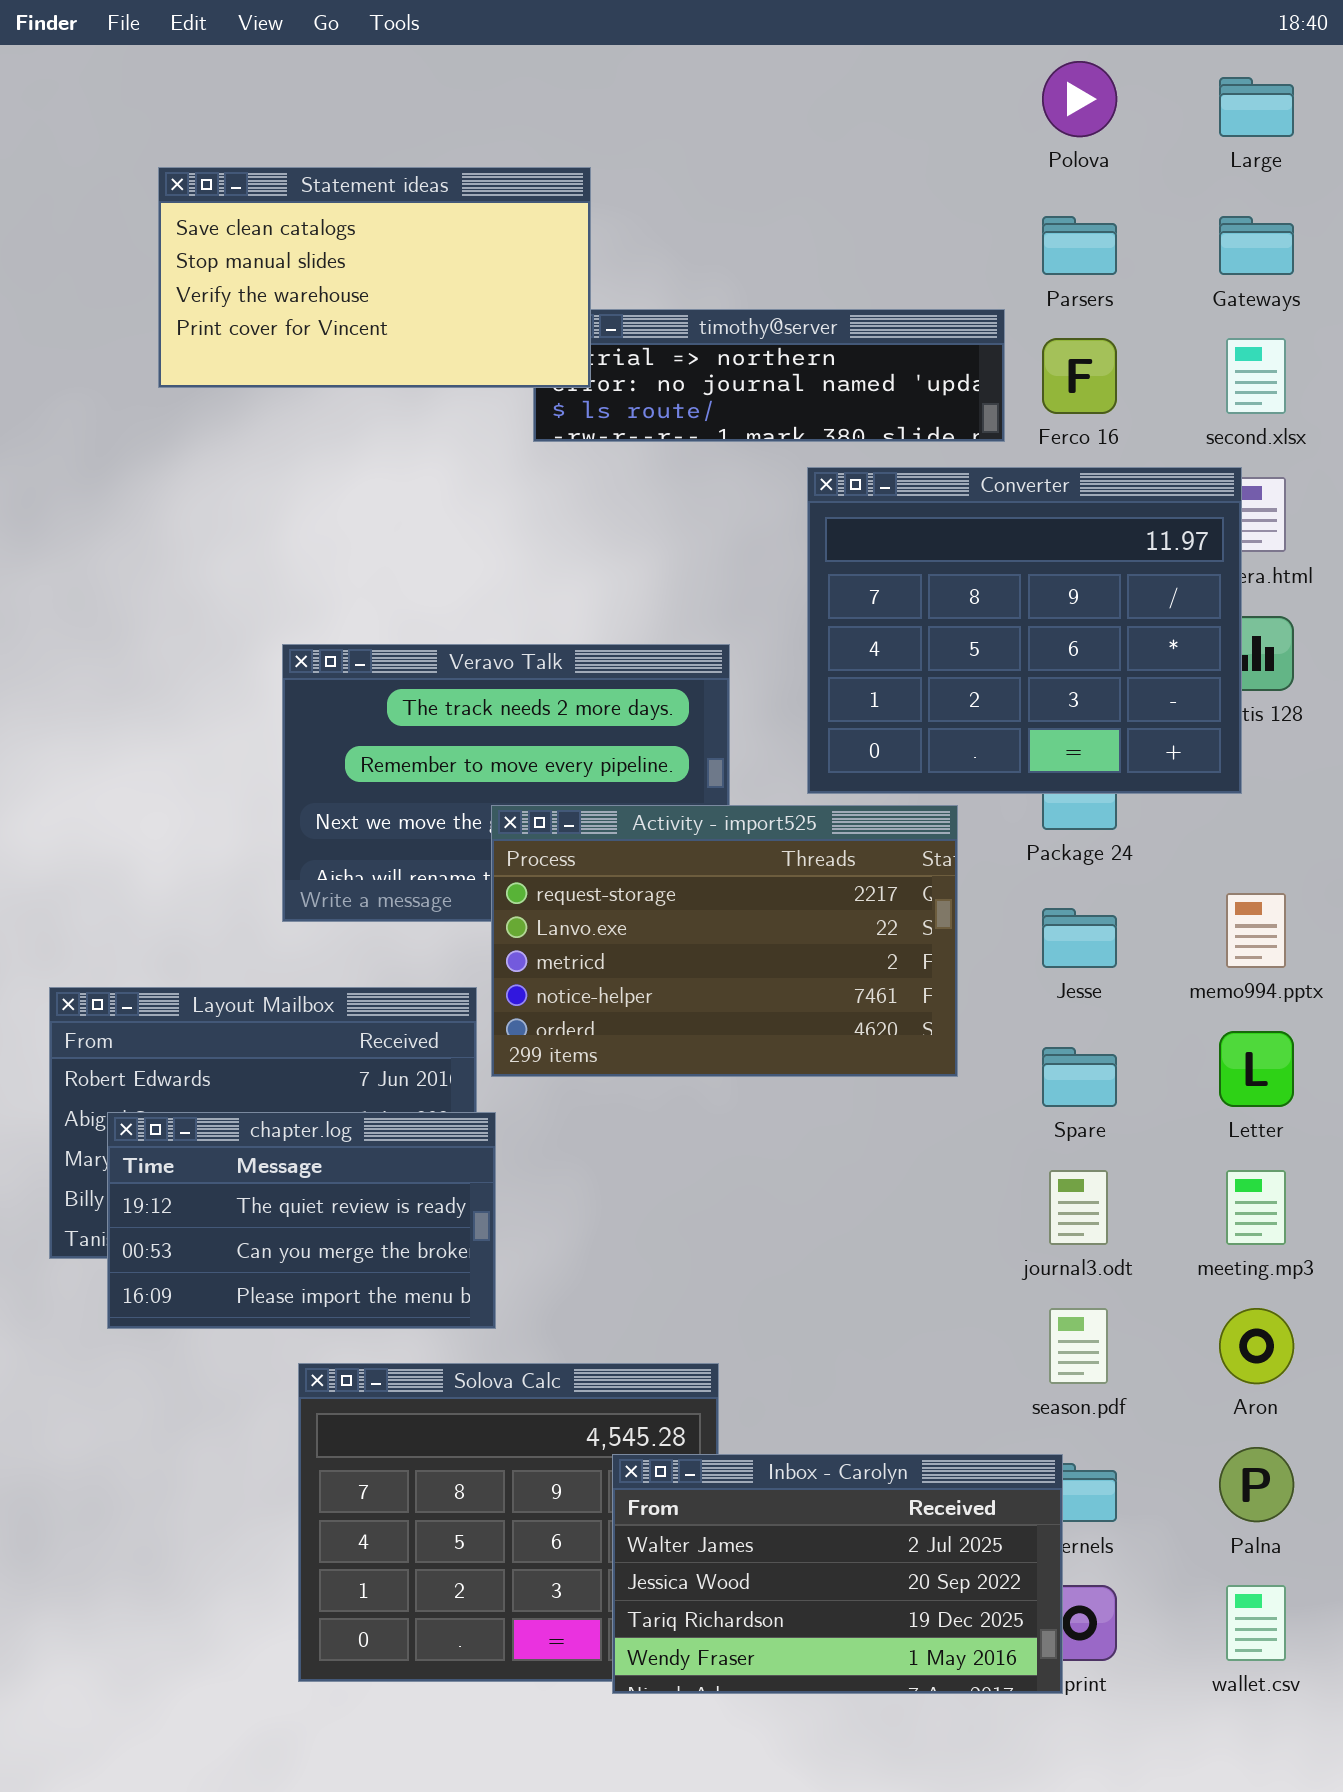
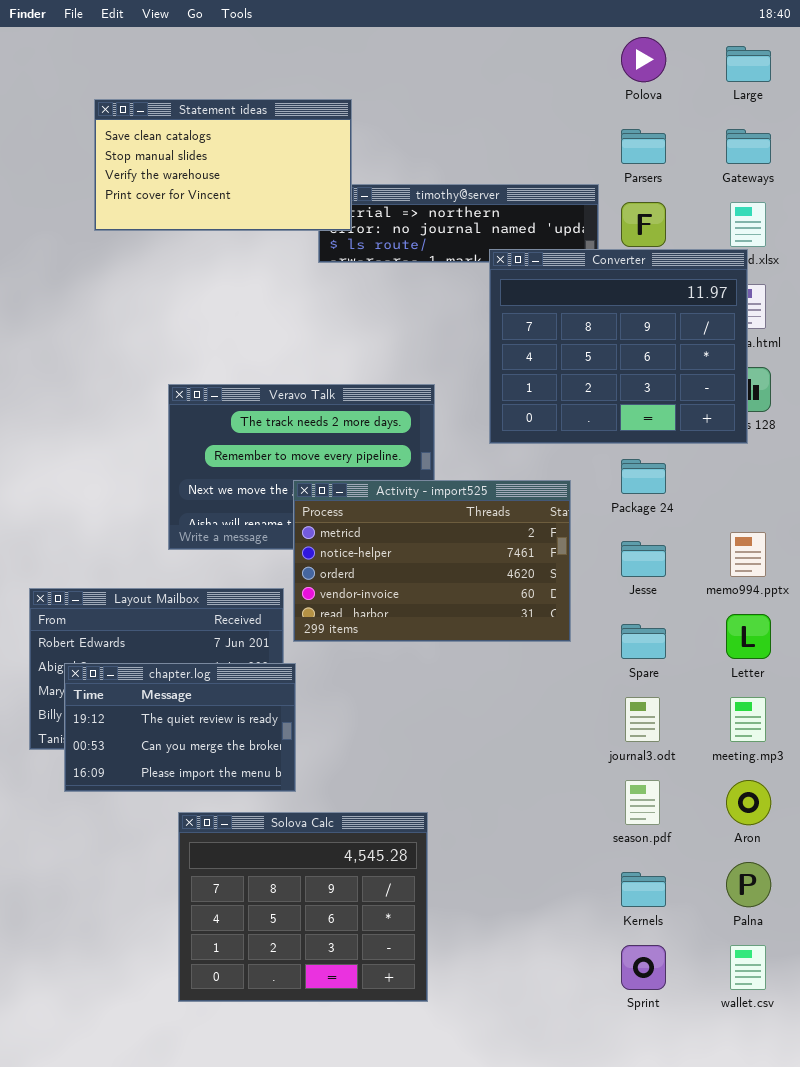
Converter: [807,467,1242,794] -> [489,249,748,444], moved
Activity - import525: [491,805,958,1077] -> [293,480,571,642], scrolled down 2 rows
Inbox - Carolyn: [612,1454,1063,1694] -> none, closed

